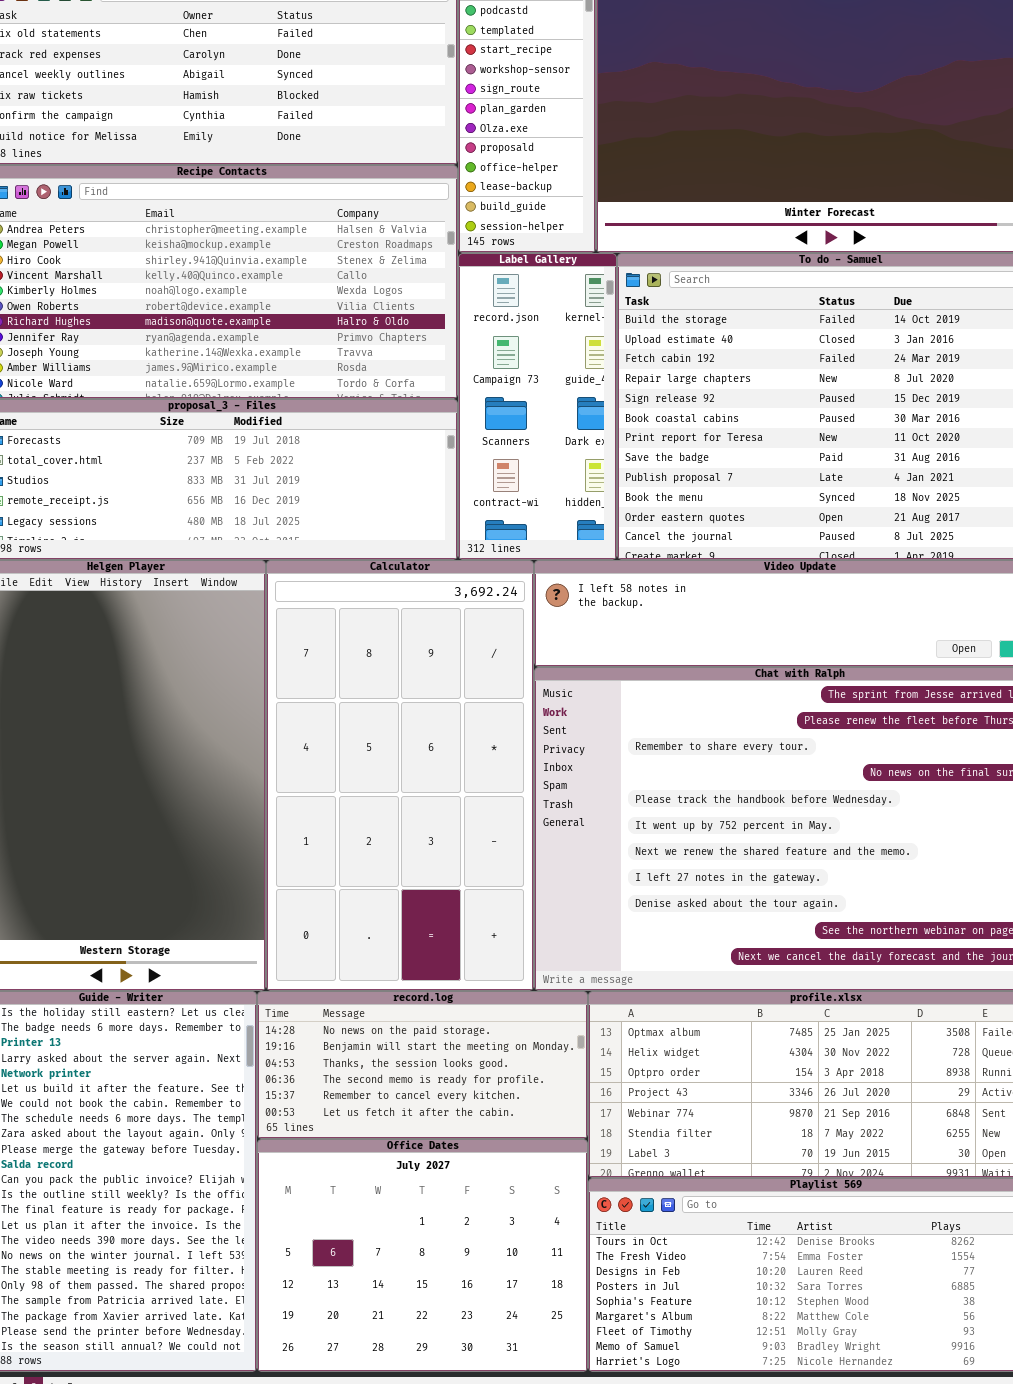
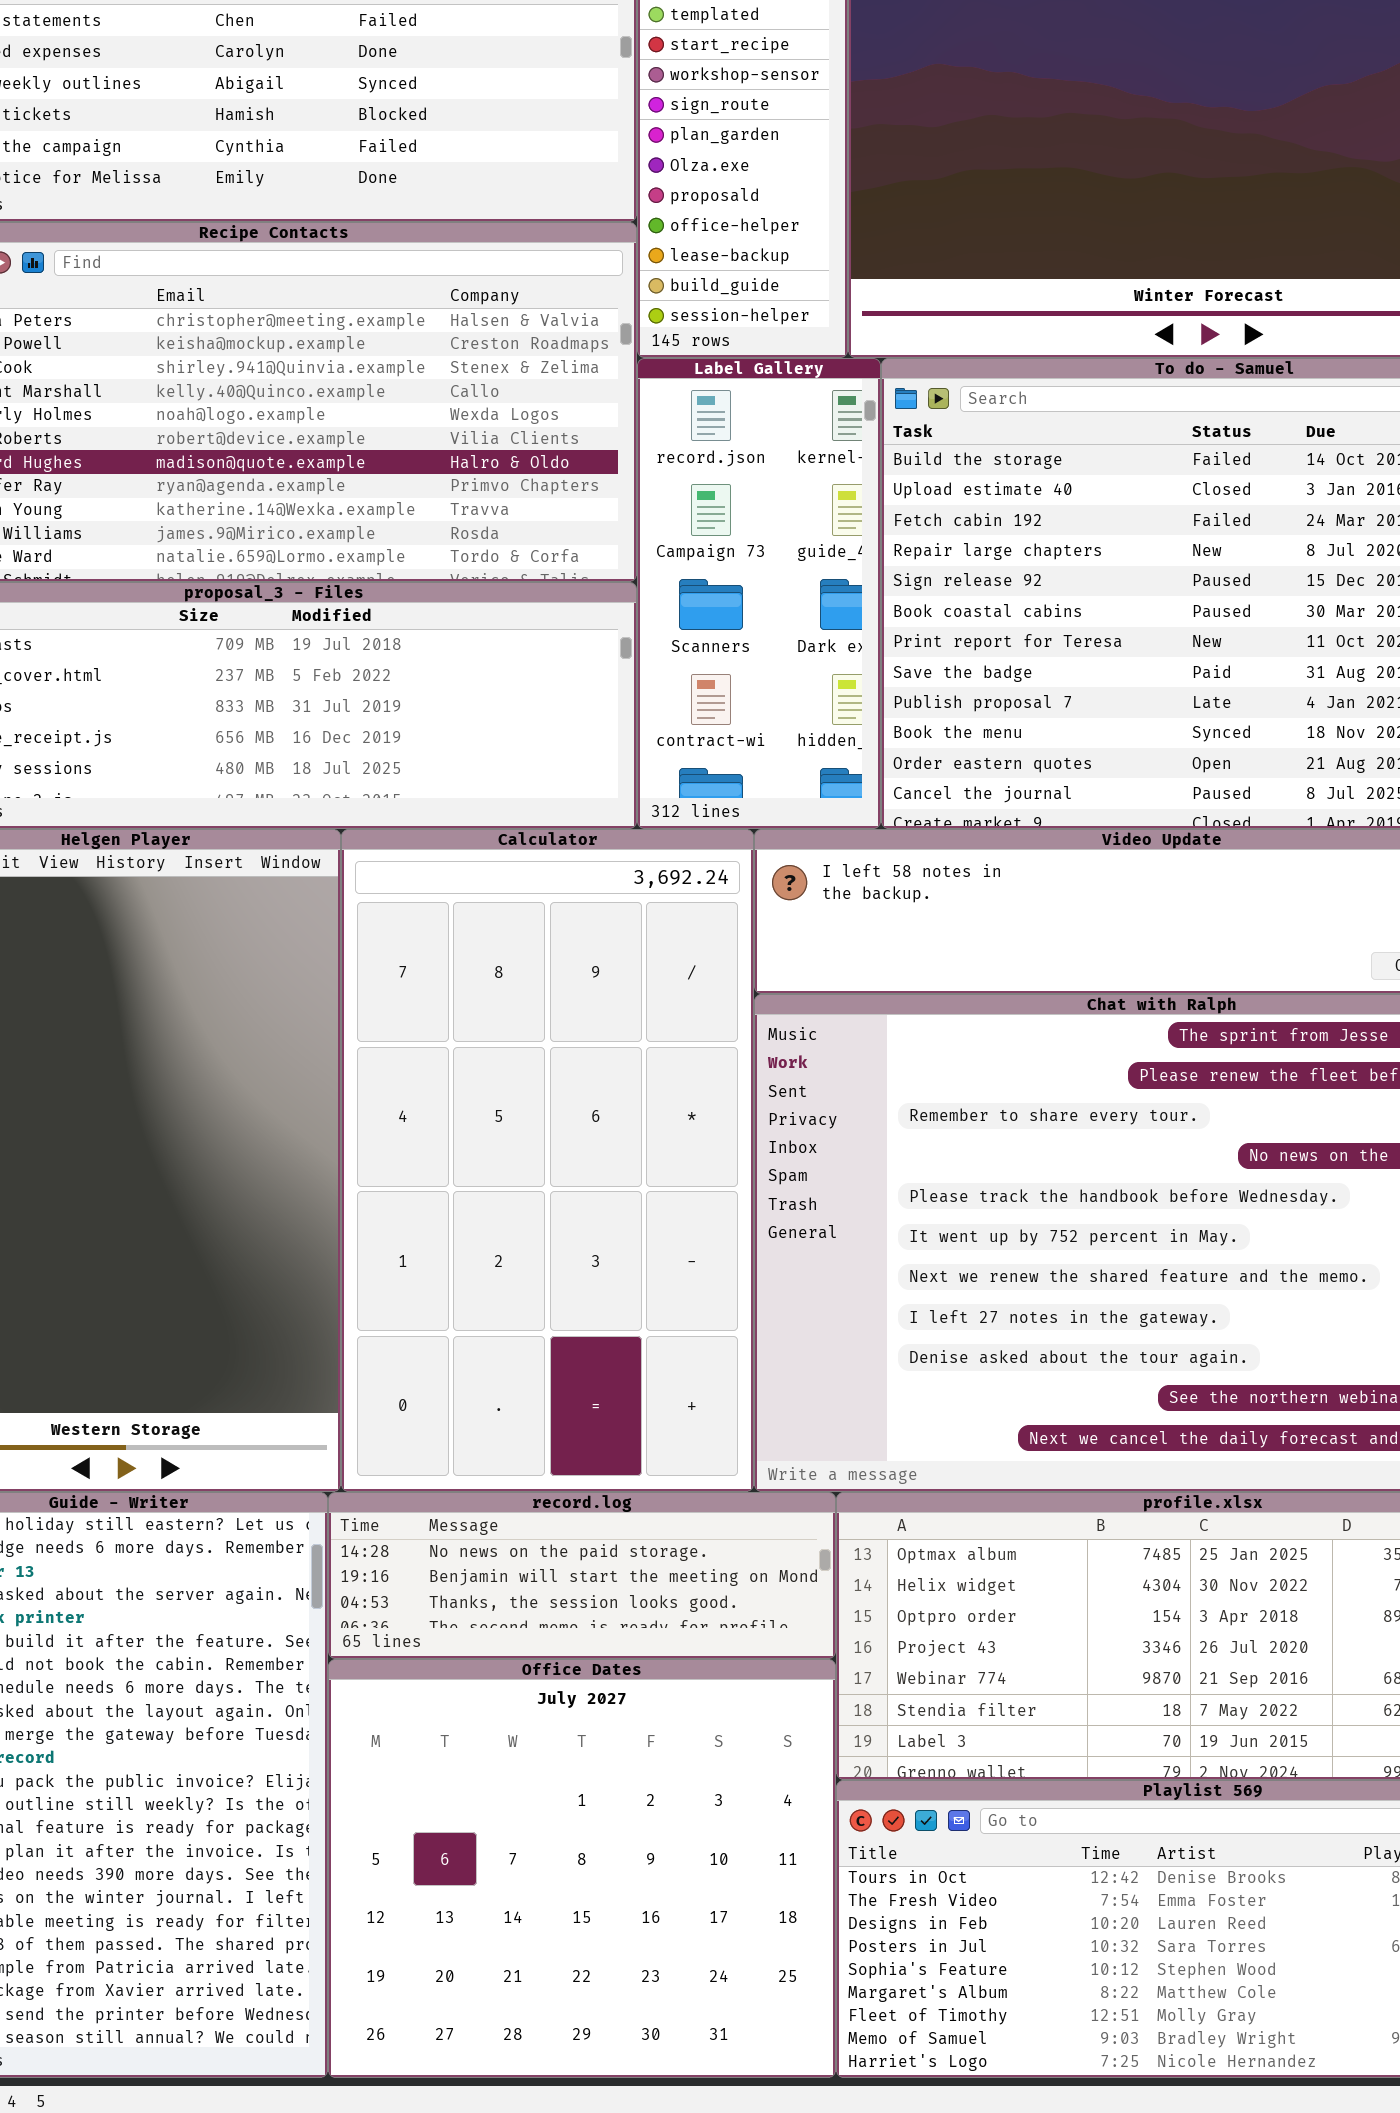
record.log: [257,991,588,1139] -> [328,1492,836,1659], resized
Office Dates: [257,1139,588,1372] -> [328,1659,836,2078], resized

